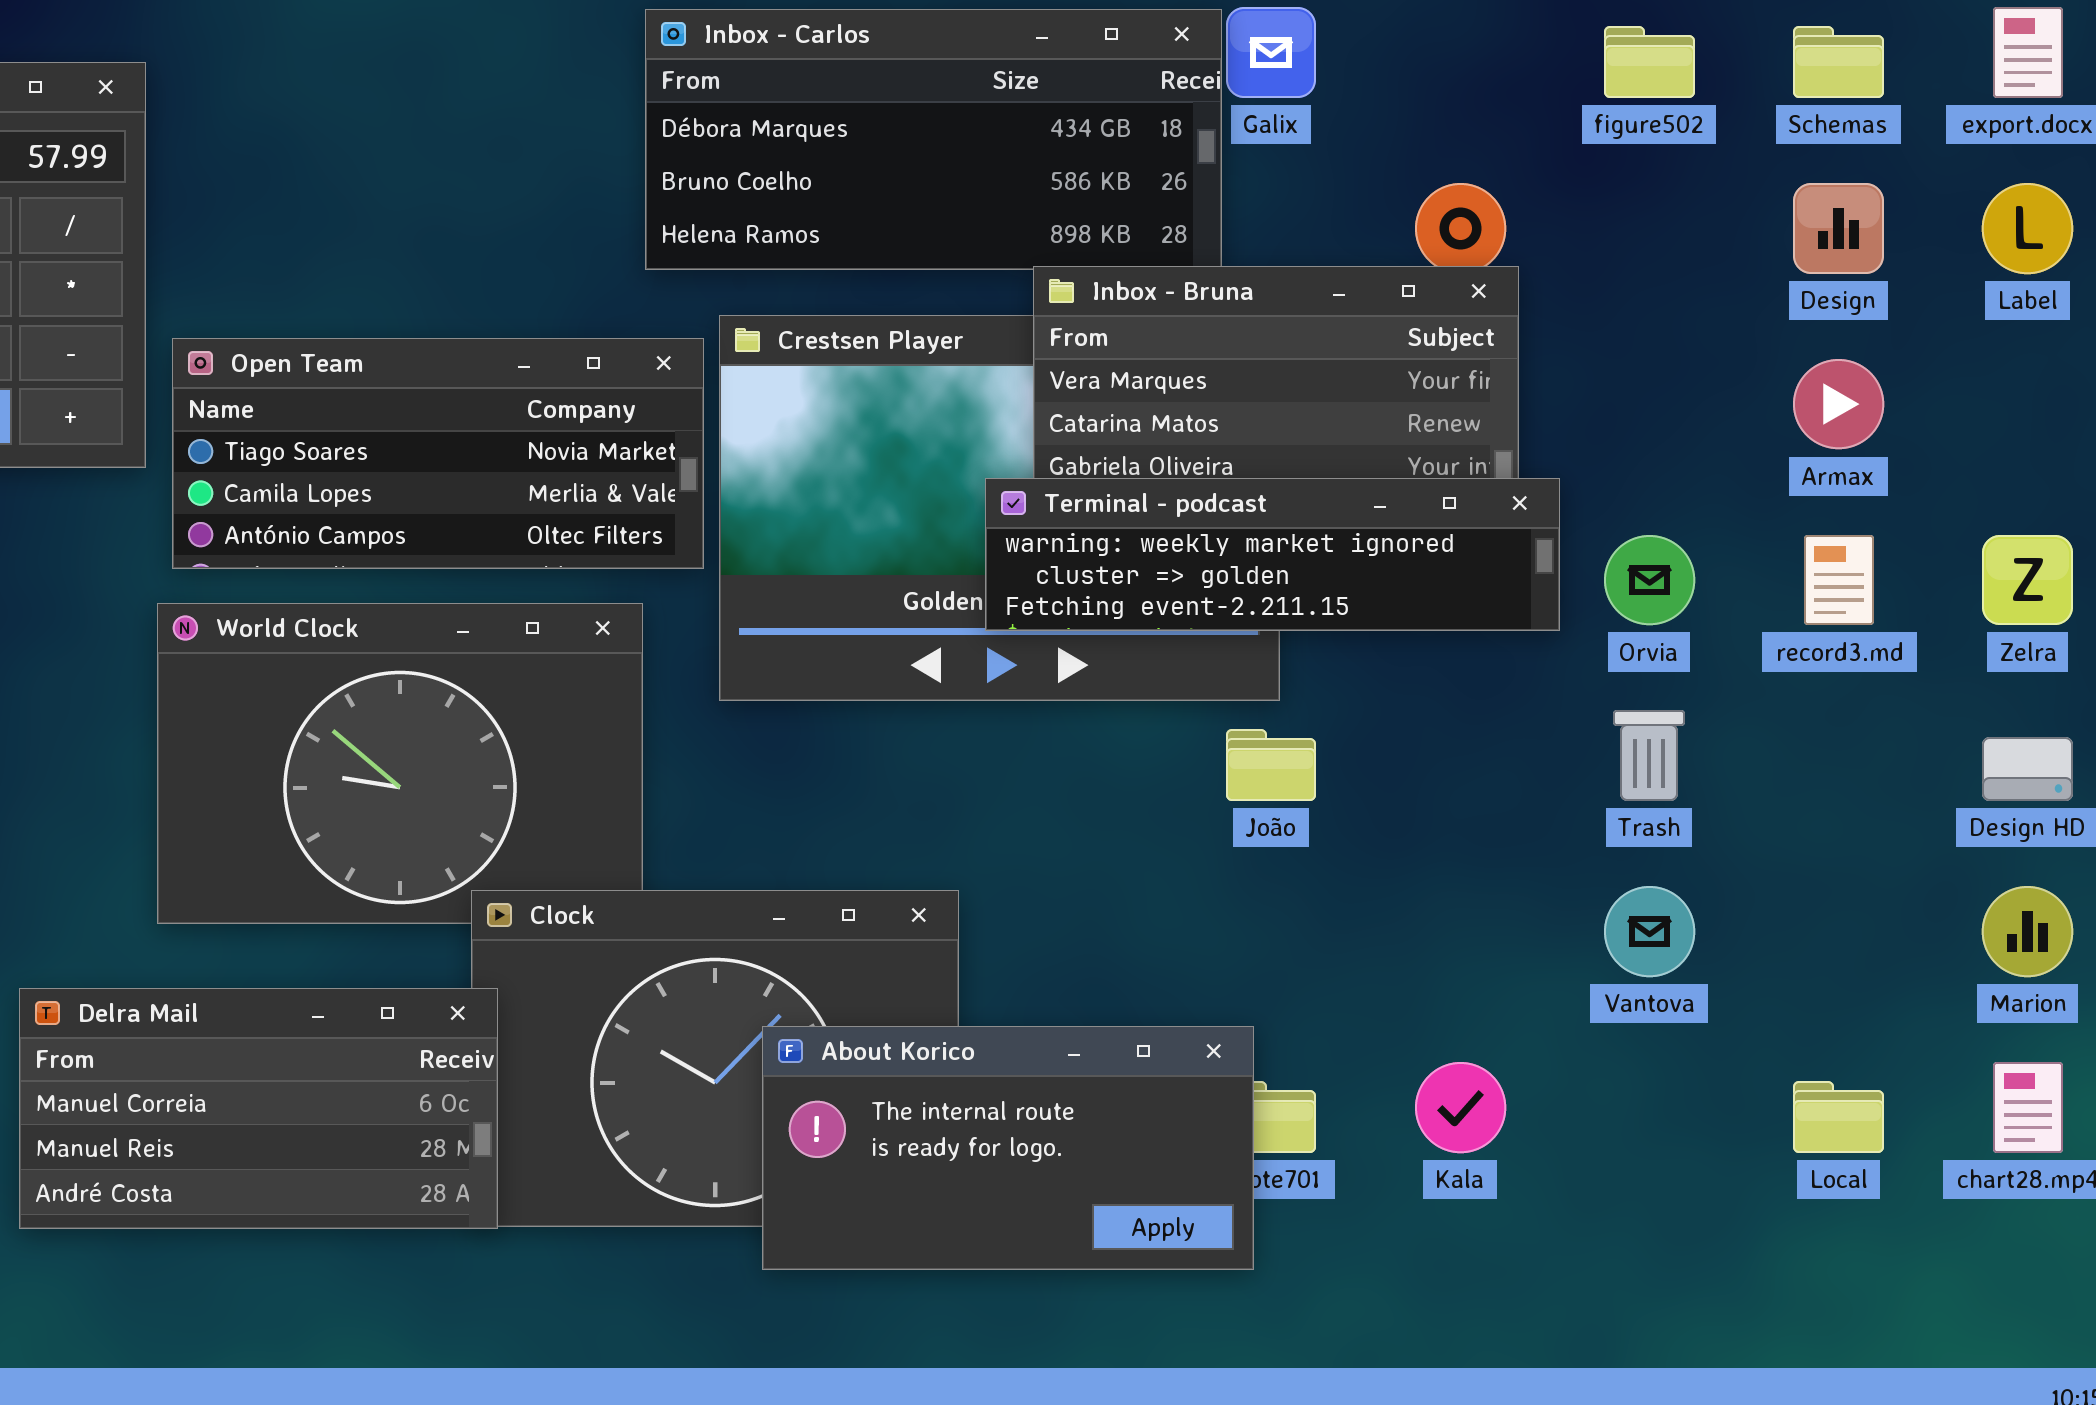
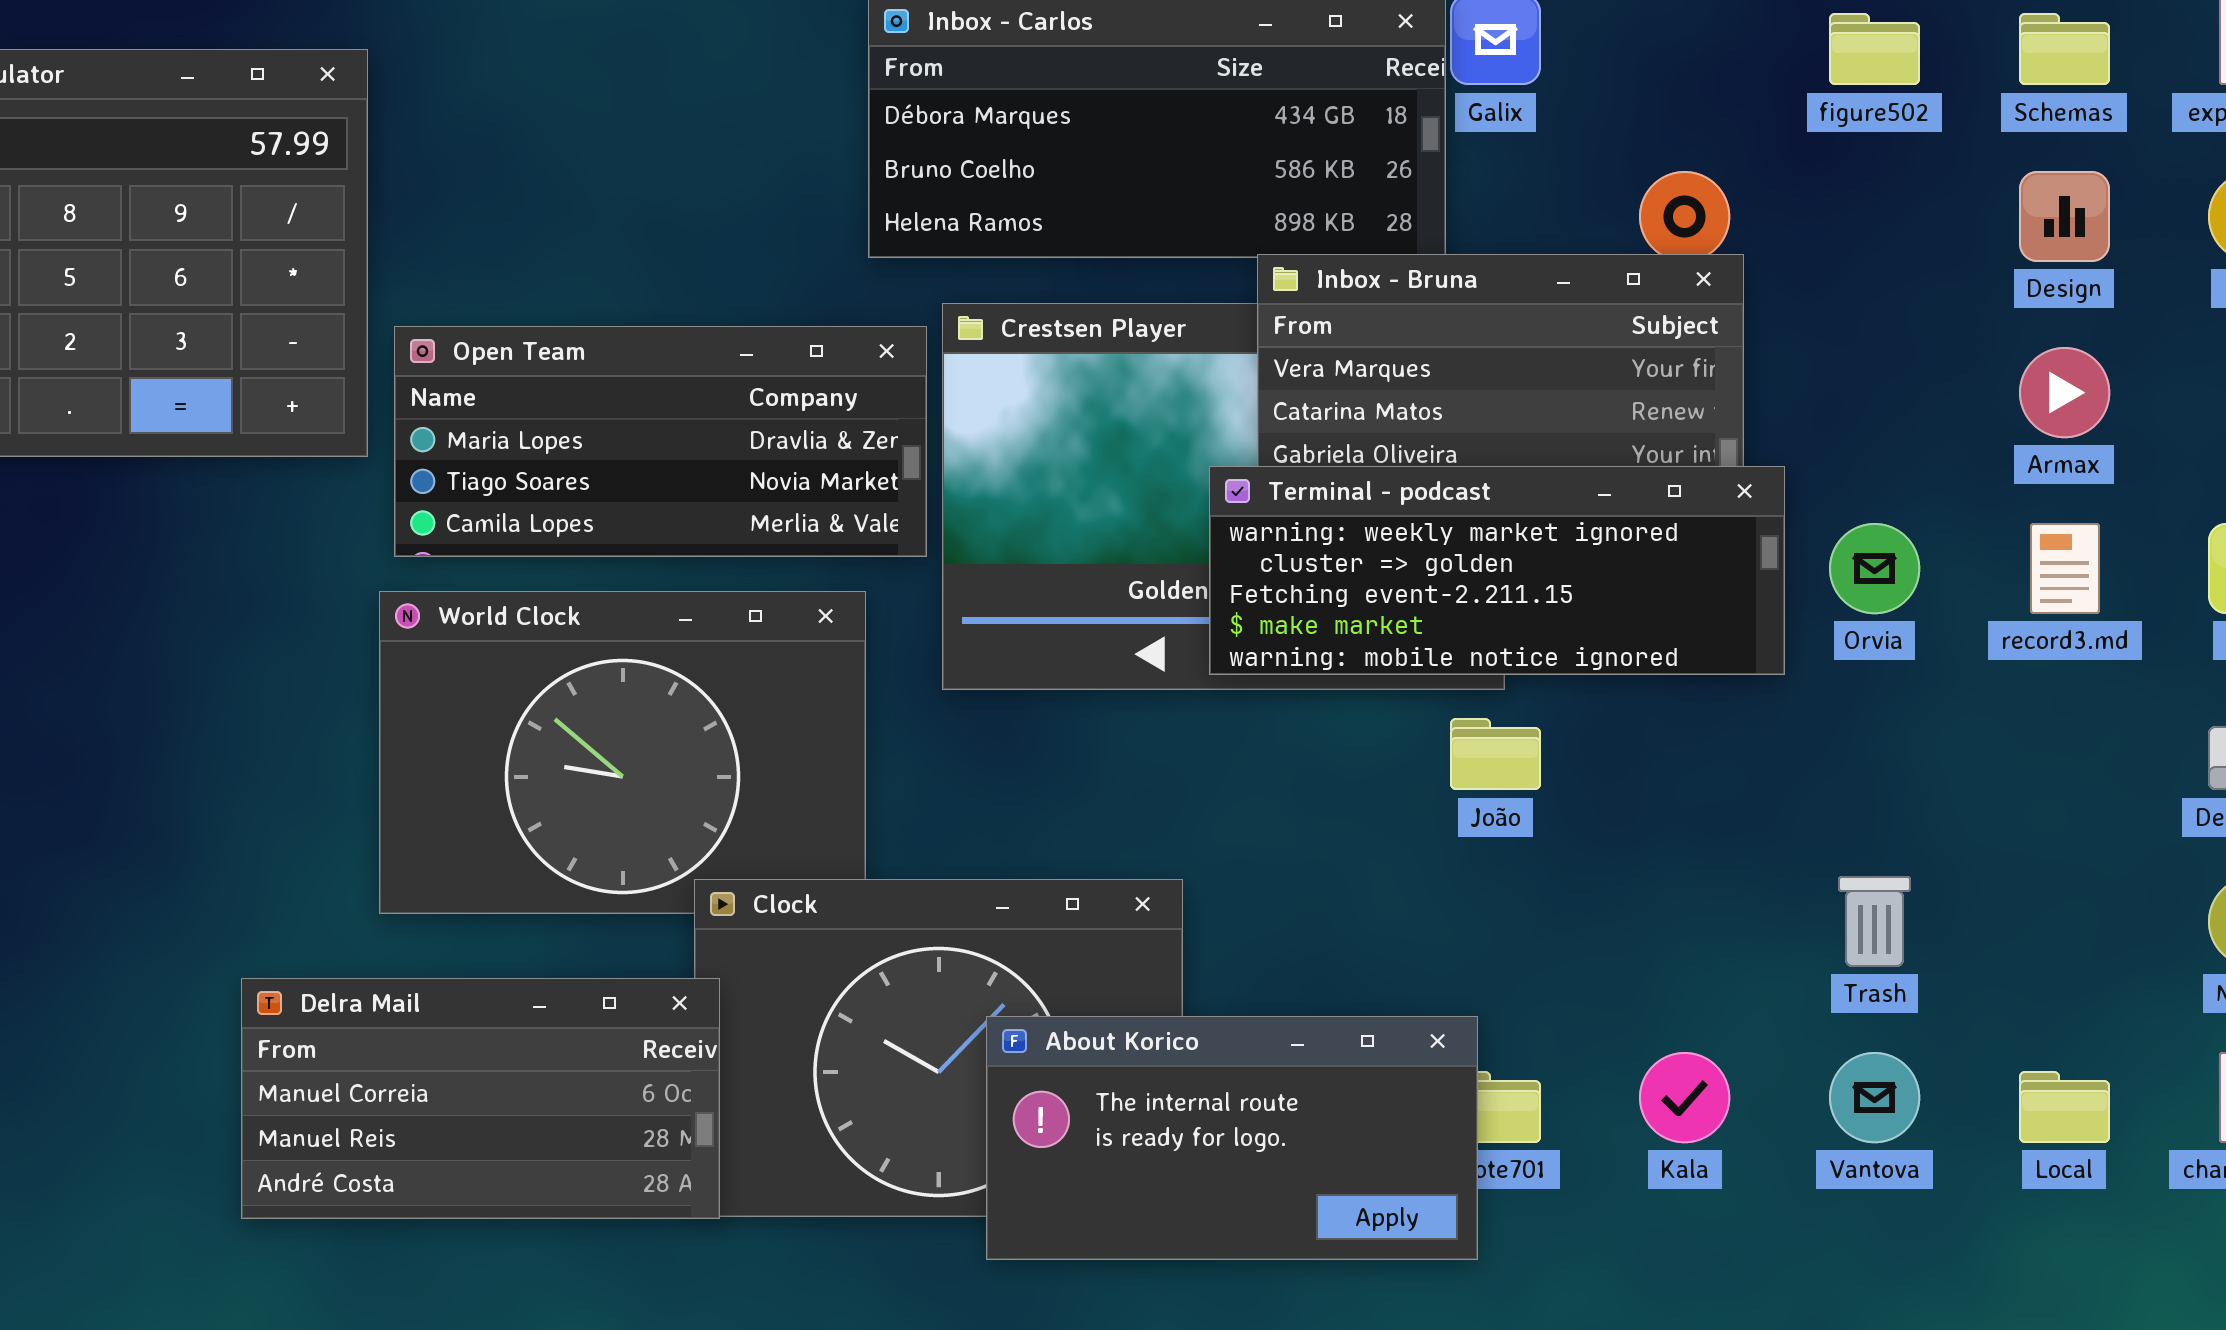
Open Team: [172,338,704,569] -> [394,326,927,557], scrolled up 1 row
Terminal - podcast: [985,478,1560,631] -> [1209,466,1785,675], resized
Trash: [1613,710,1685,801] -> [1838,876,1911,967], moved
Vantova: [1604,886,1695,977] -> [1829,1052,1920,1143], moved

